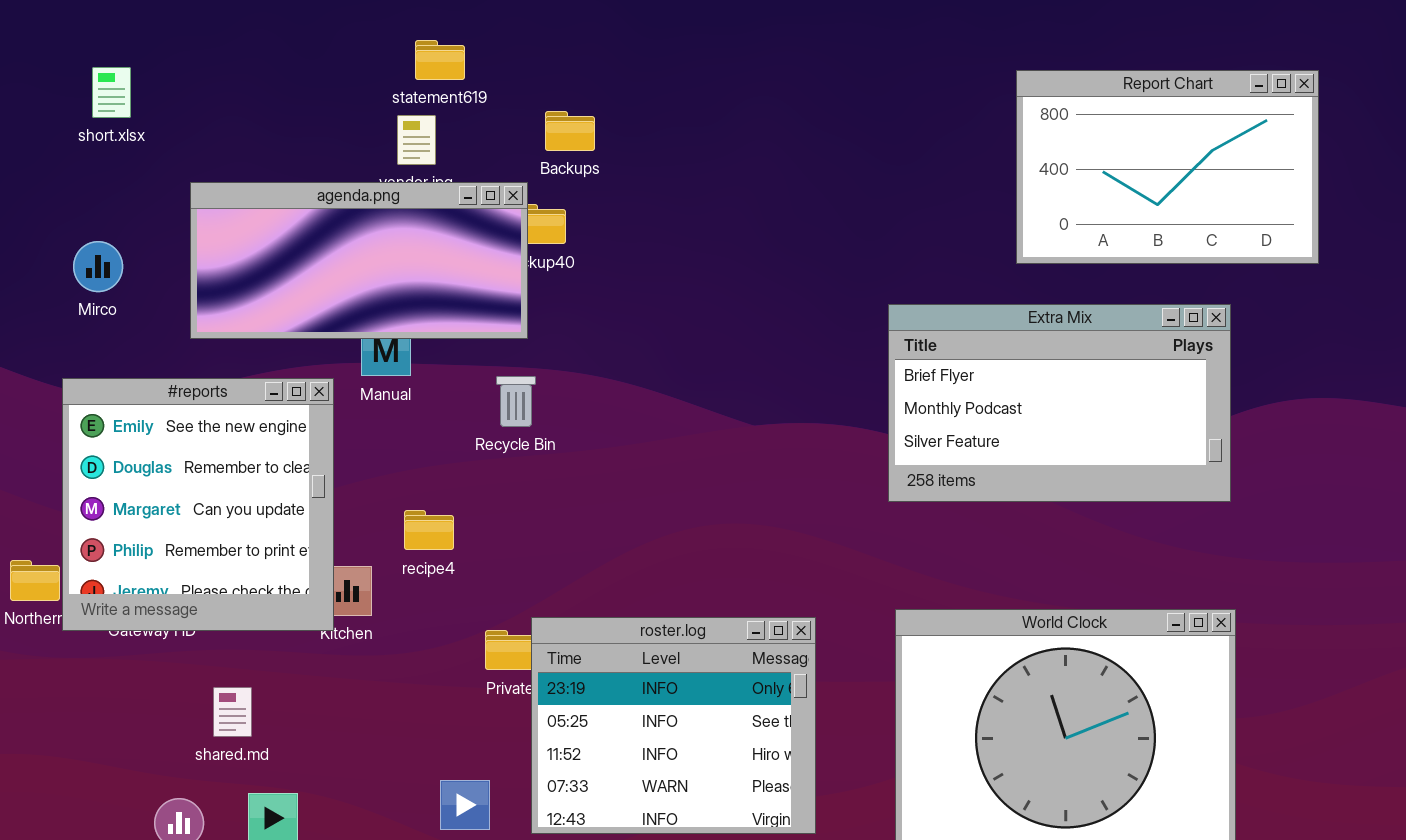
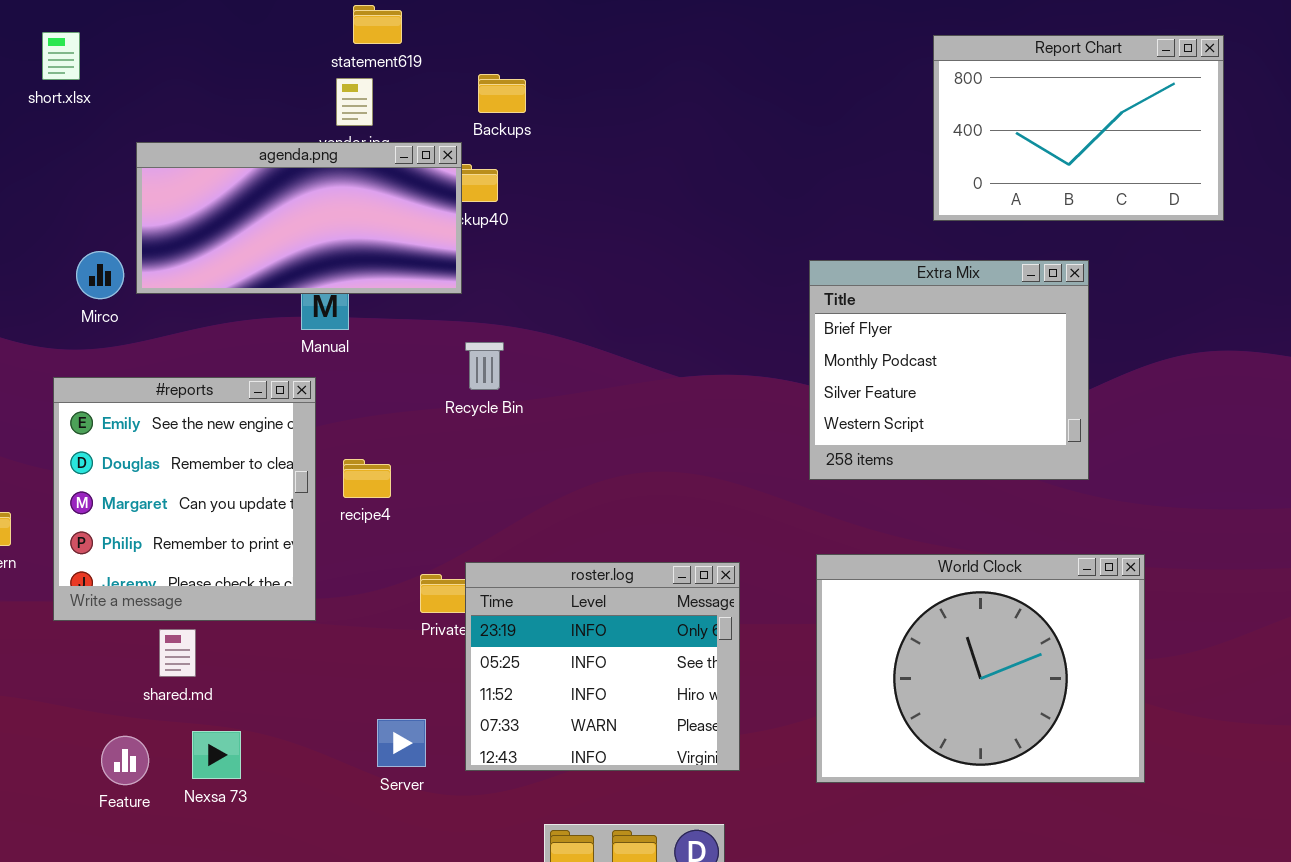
Mirco: [73,241,123,292] -> [76,251,124,299], moved
Extra Mix: [888,304,1231,502] -> [809,260,1089,480], resized
Recycle Bin: [496,376,536,427] -> [465,342,504,390], moved
#reports: [62,378,334,631] -> [53,377,316,621], moved

